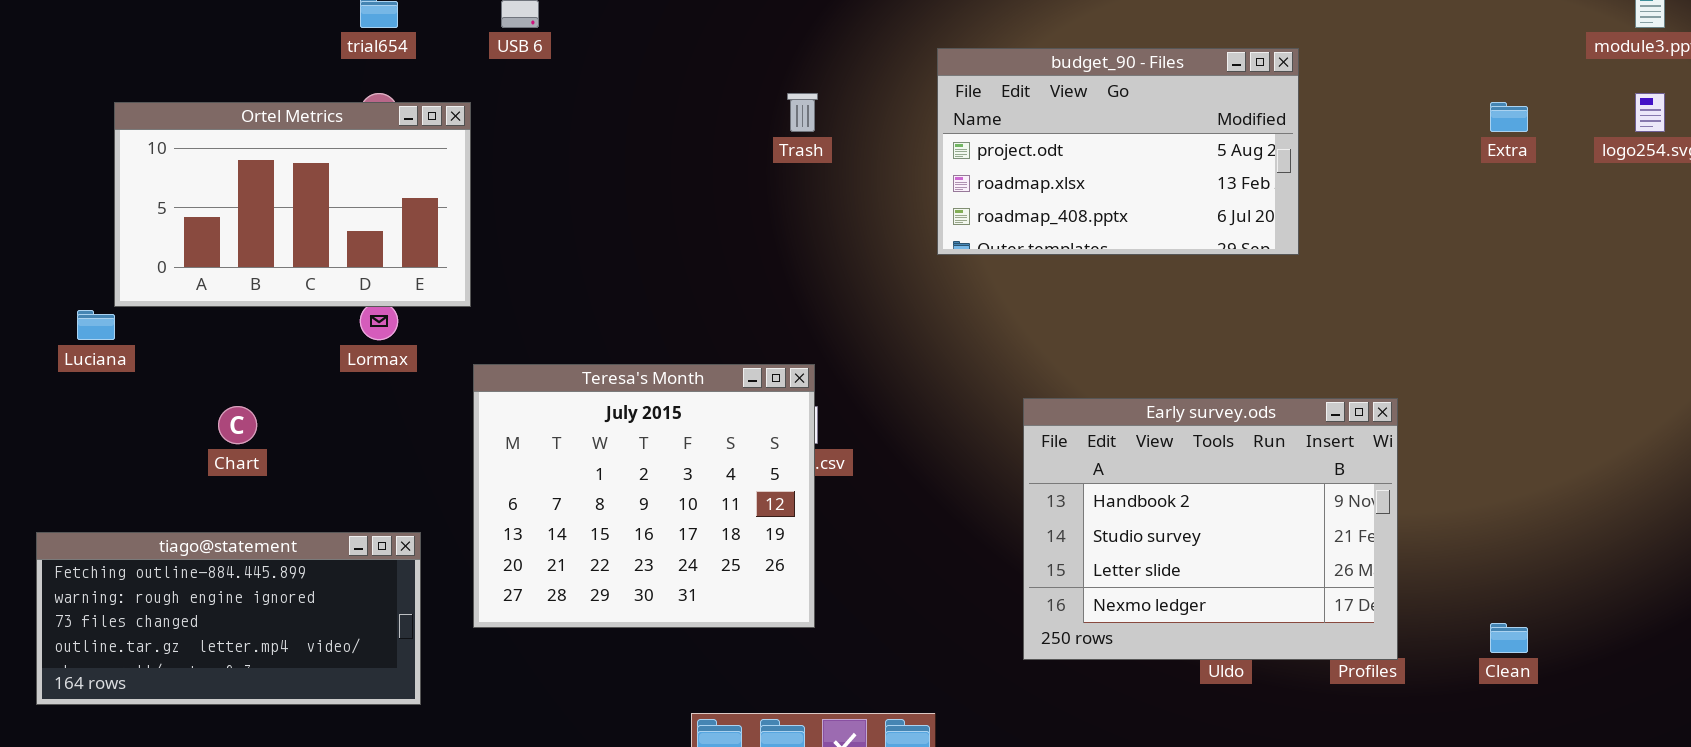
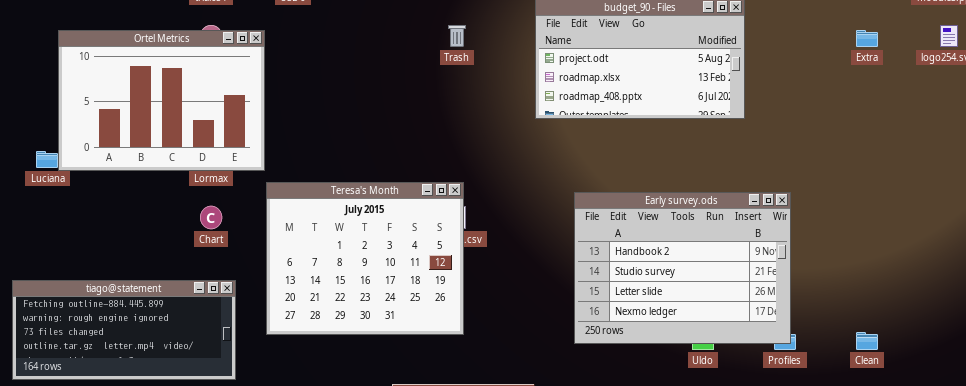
Ortel Metrics: [114,102,471,307] -> [58,30,265,171], resized
Early survey.ods: [1023,398,1398,660] -> [574,192,791,344], moved
Chart: [218,406,257,444] -> [200,206,222,229], moved

